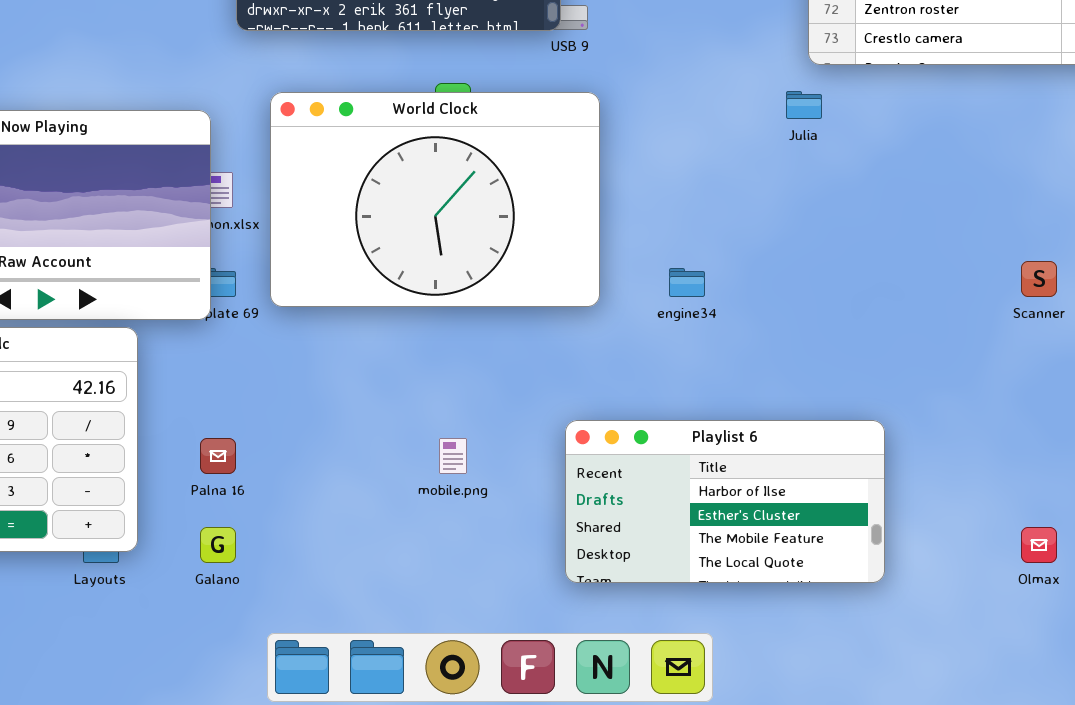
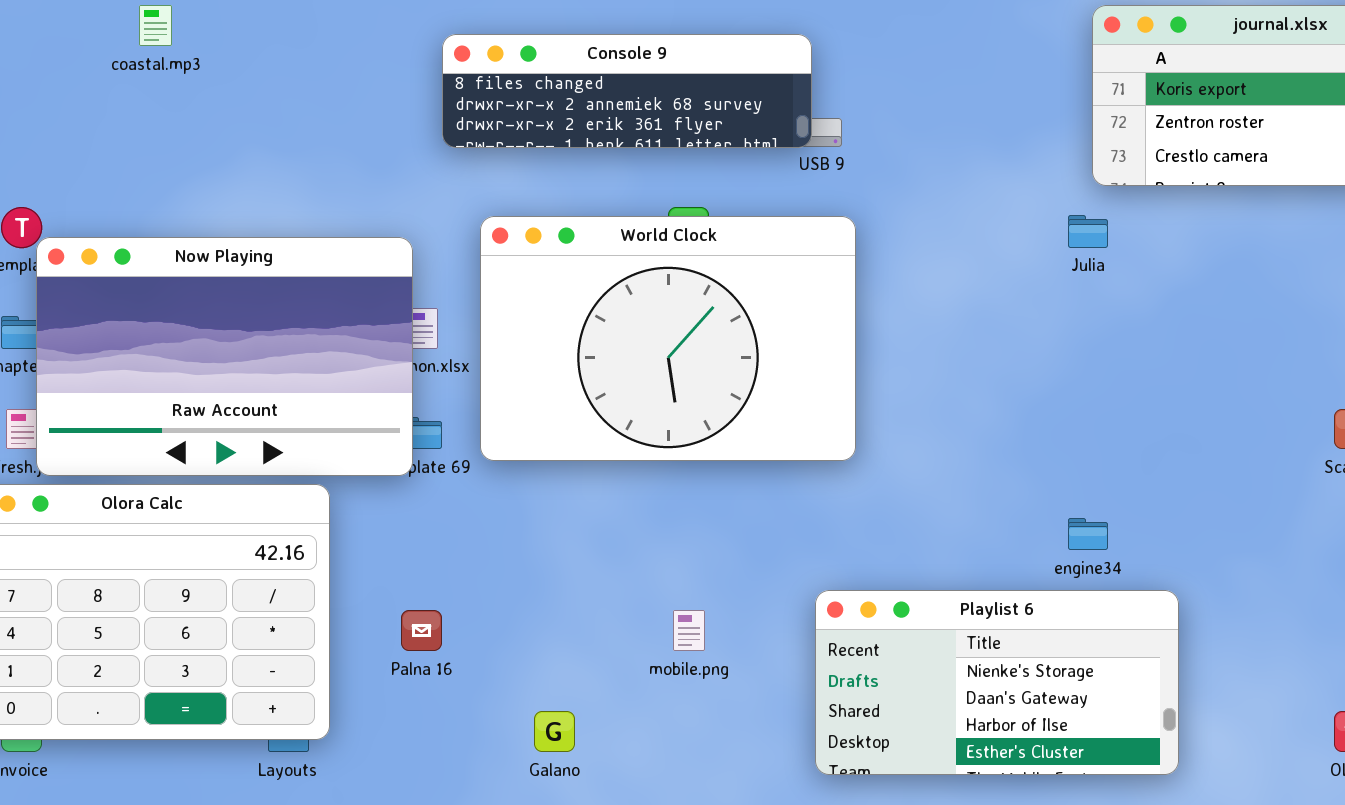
engine34: [669,268,705,297] -> [1068,518,1108,550], moved
Playlist 6: [565,420,885,583] -> [815,590,1179,775], scrolled up 2 rows
Galano: [200,527,236,563] -> [534,711,575,752], moved

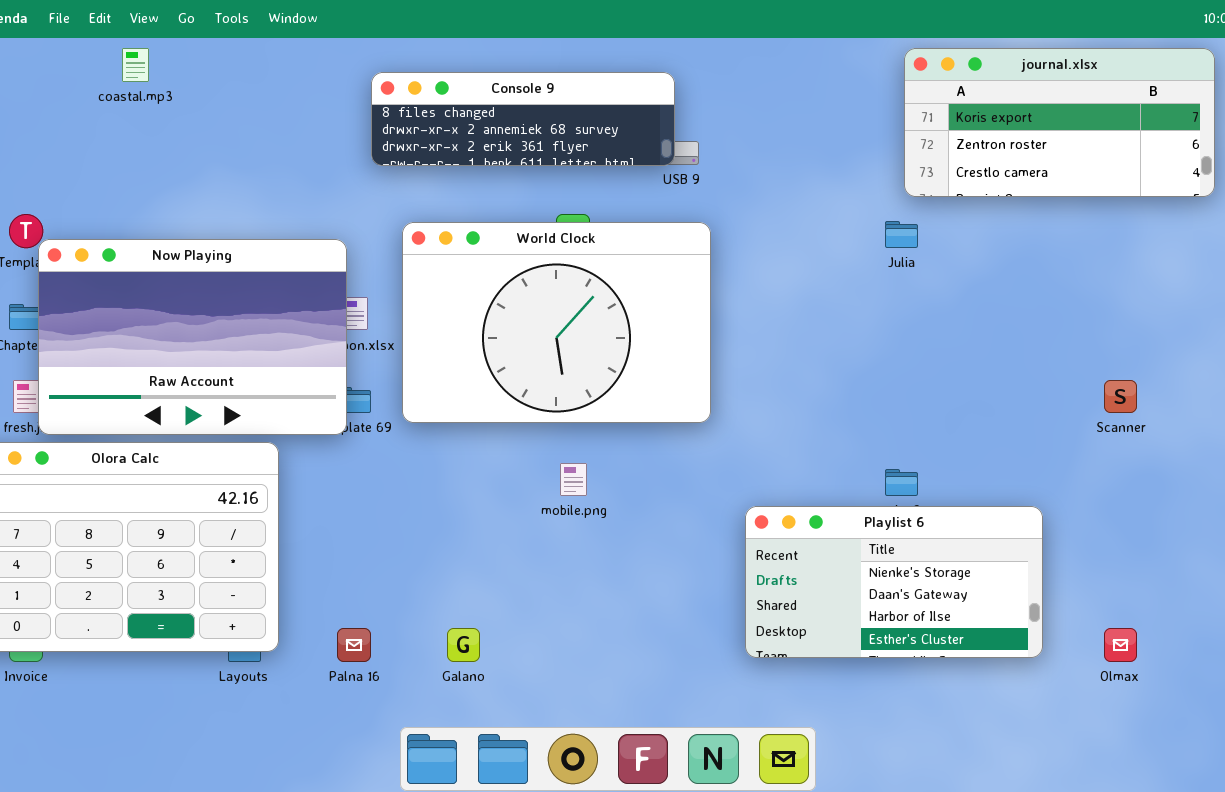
Playlist 6: [815,590,1179,775] -> [745,506,1043,658], moved
Palna 16: [401,610,442,651] -> [337,628,371,662], moved
mobile.png: [673,610,705,651] -> [560,463,587,496], moved

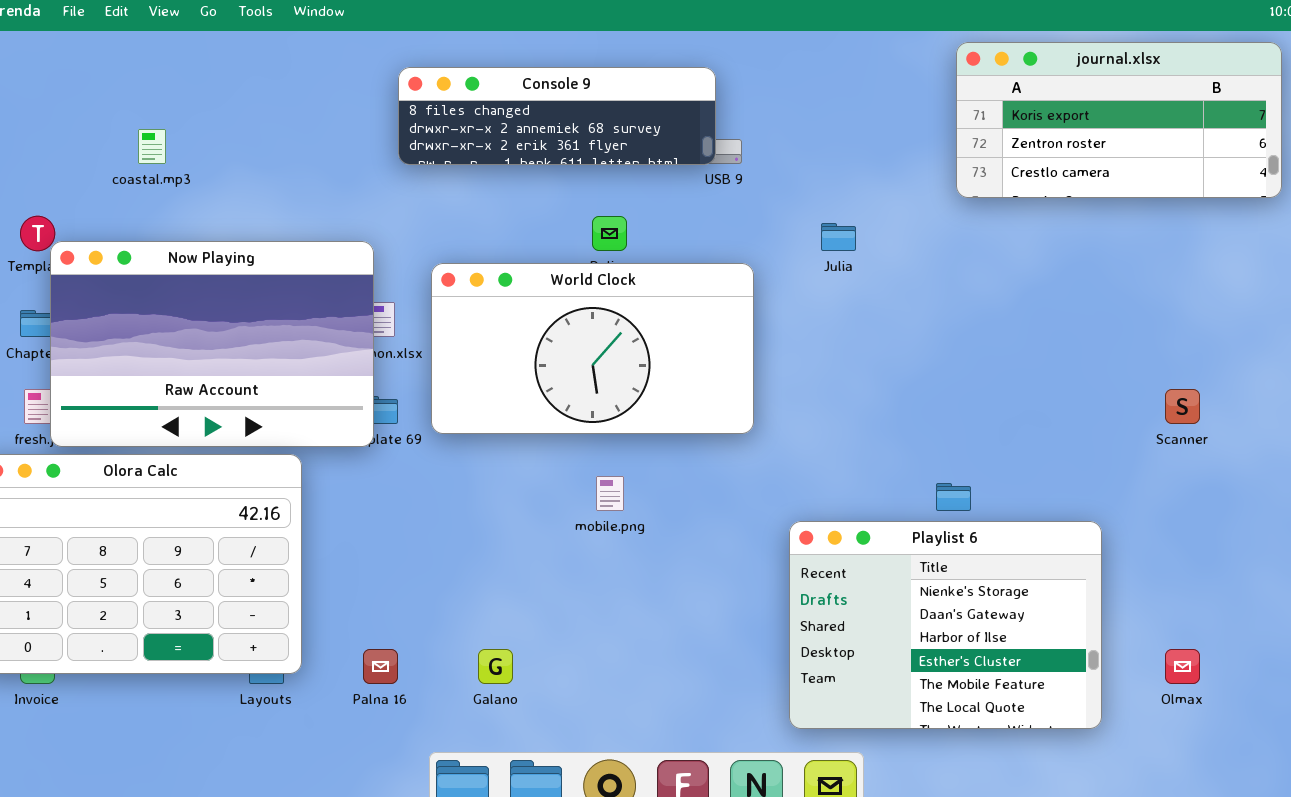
coastal.mp3: [122,48,149,82] -> [138,129,166,164], moved
Julia: [885,221,918,248] -> [821,223,856,251], moved
World Clock: [402,222,711,423] -> [431,263,754,434], resized
Playlist 6: [745,506,1043,658] -> [789,521,1102,729], resized

